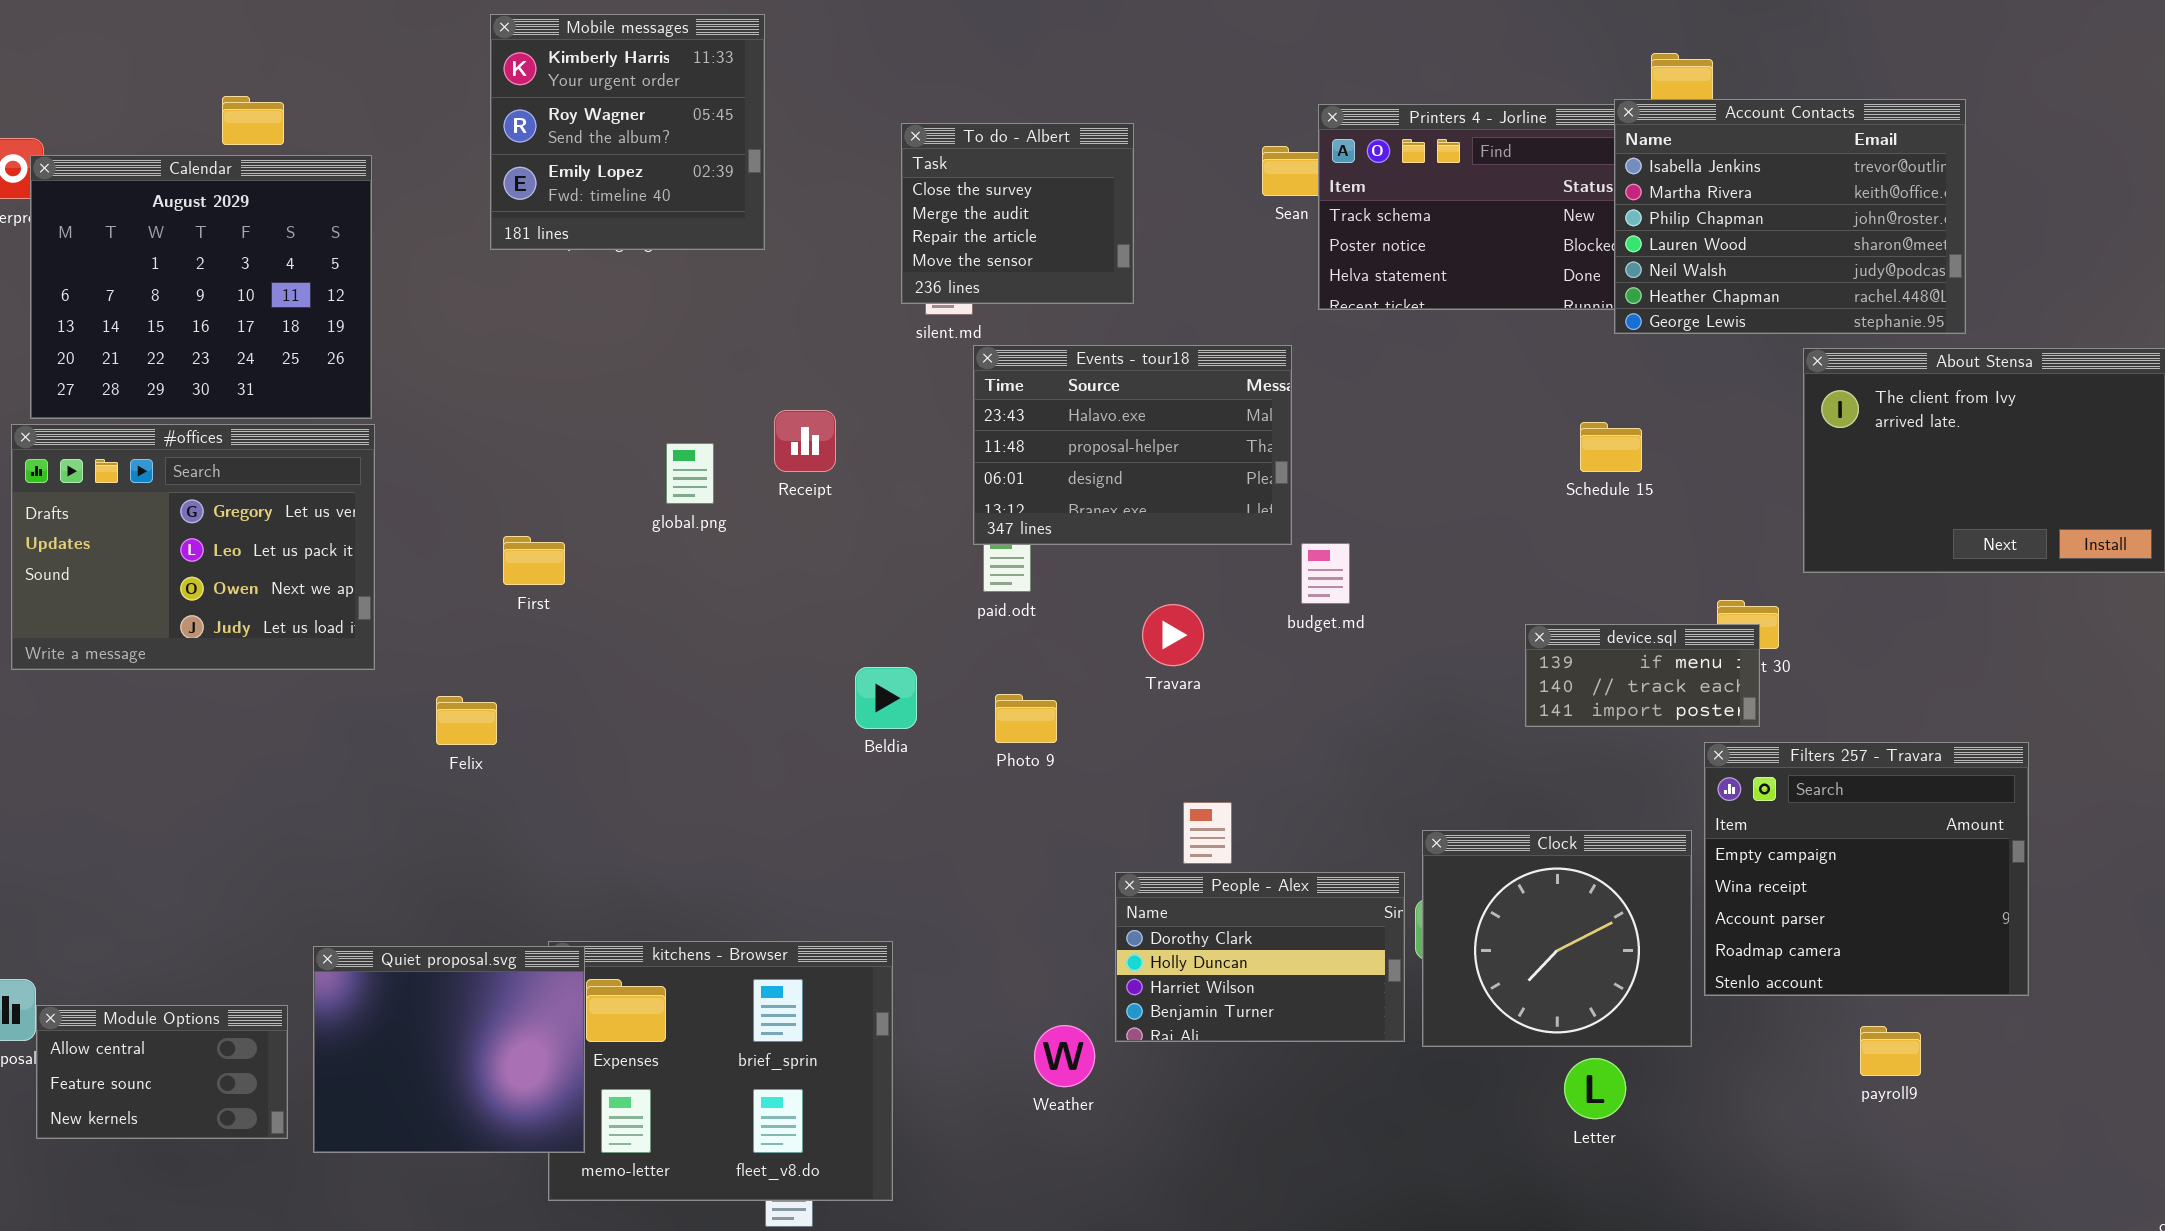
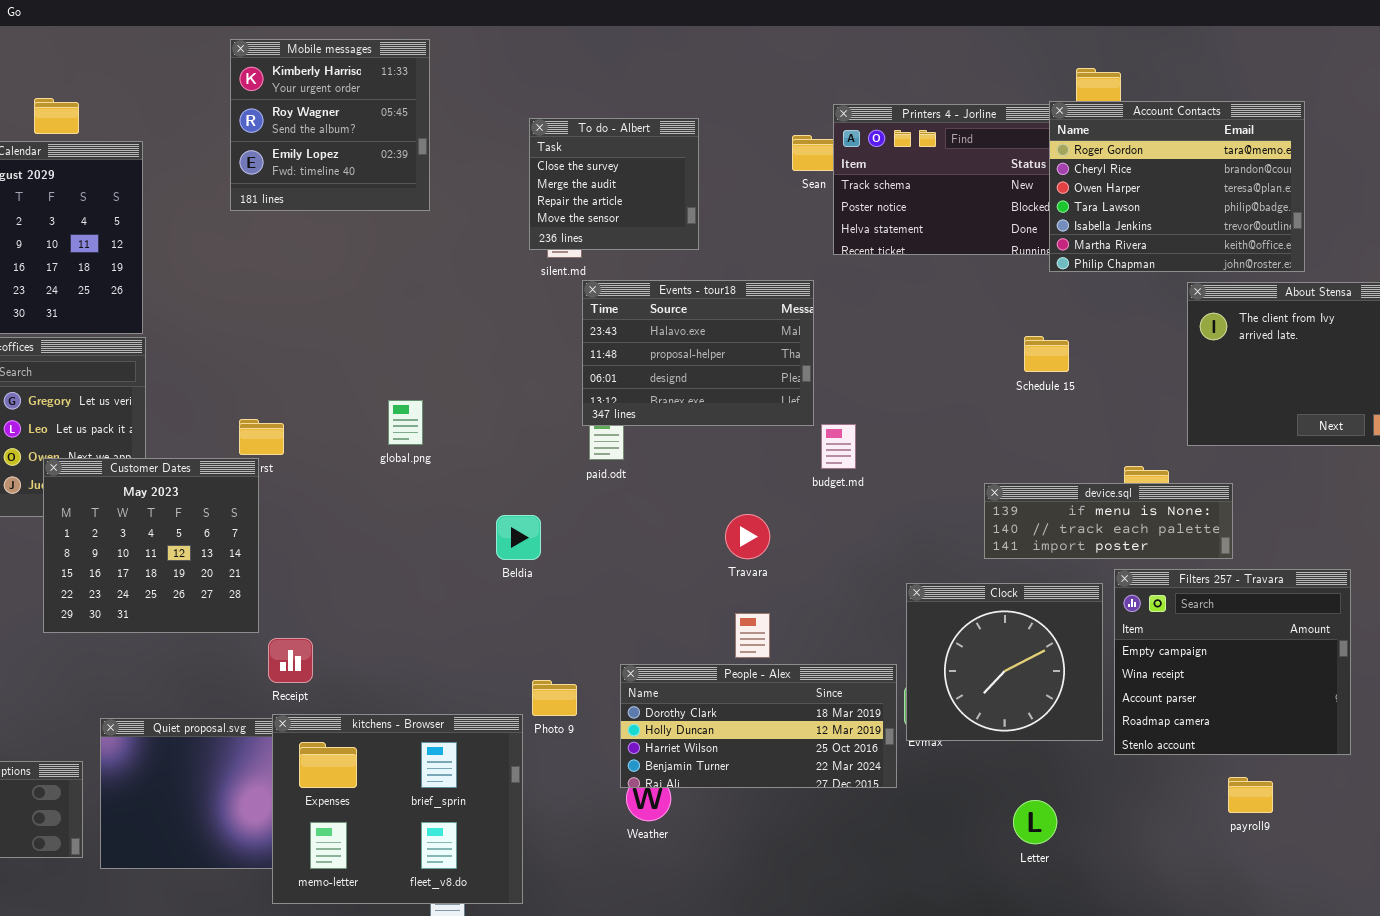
Account Contacts: [1614,99,1966,334] -> [1049,101,1305,272], scrolled up 4 rows
Receipt: [774,410,836,472] -> [268,638,313,683], moved
global.png: [666,443,714,504] -> [388,400,423,445], moved
Customer Dates: none -> [43,458,259,633], opened
Travara: [1142,604,1204,666] -> [725,514,770,559], moved
device.sql: [1525,624,1760,727] -> [984,483,1233,559], resized
Photo 9: [995,694,1057,743] -> [532,680,577,716], moved
Clock: [1422,830,1692,1047] -> [906,583,1103,741], moved
People - Alex: [1115,872,1405,1042] -> [620,664,897,788], resized
kitchens - Browser: [548,941,893,1201] -> [272,714,523,904], raised

